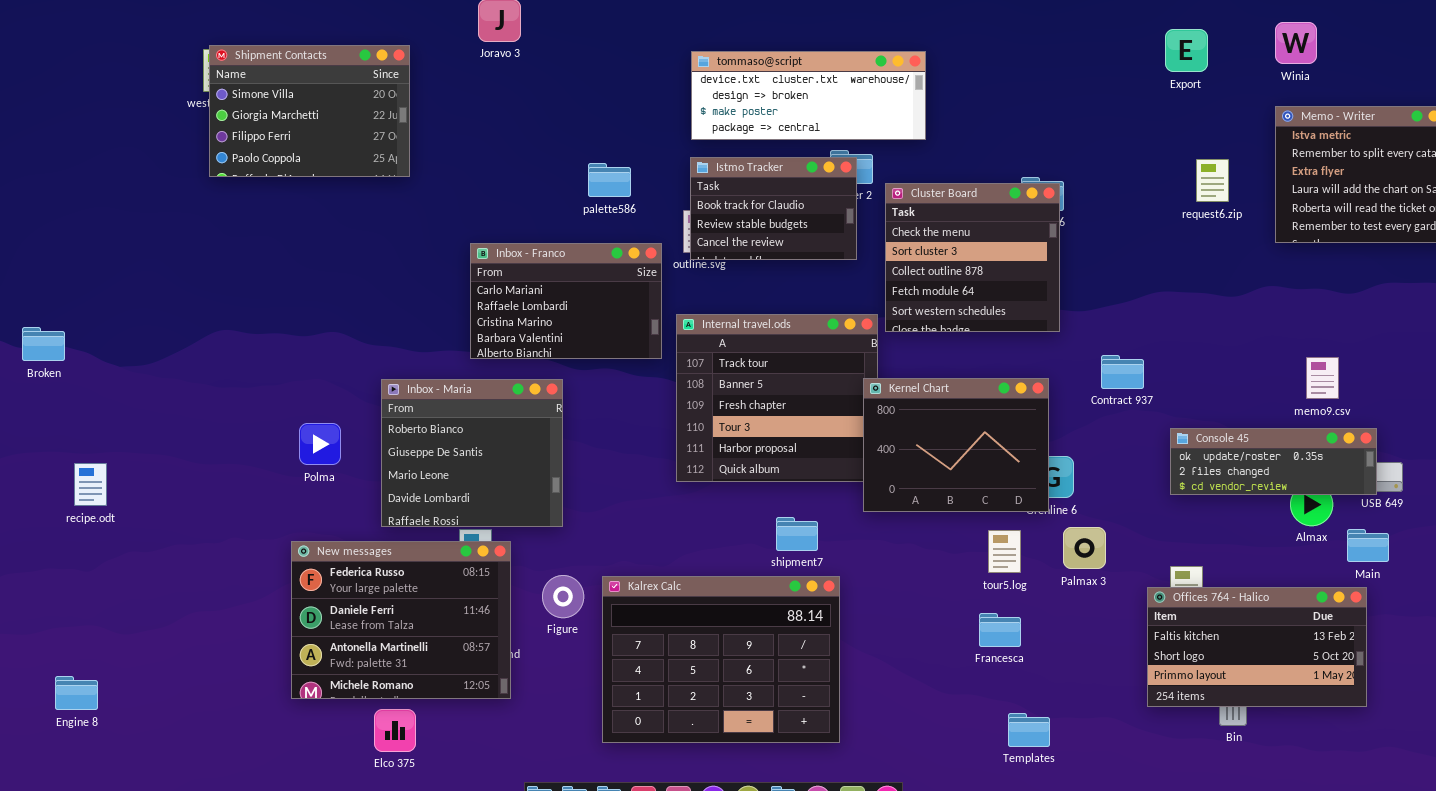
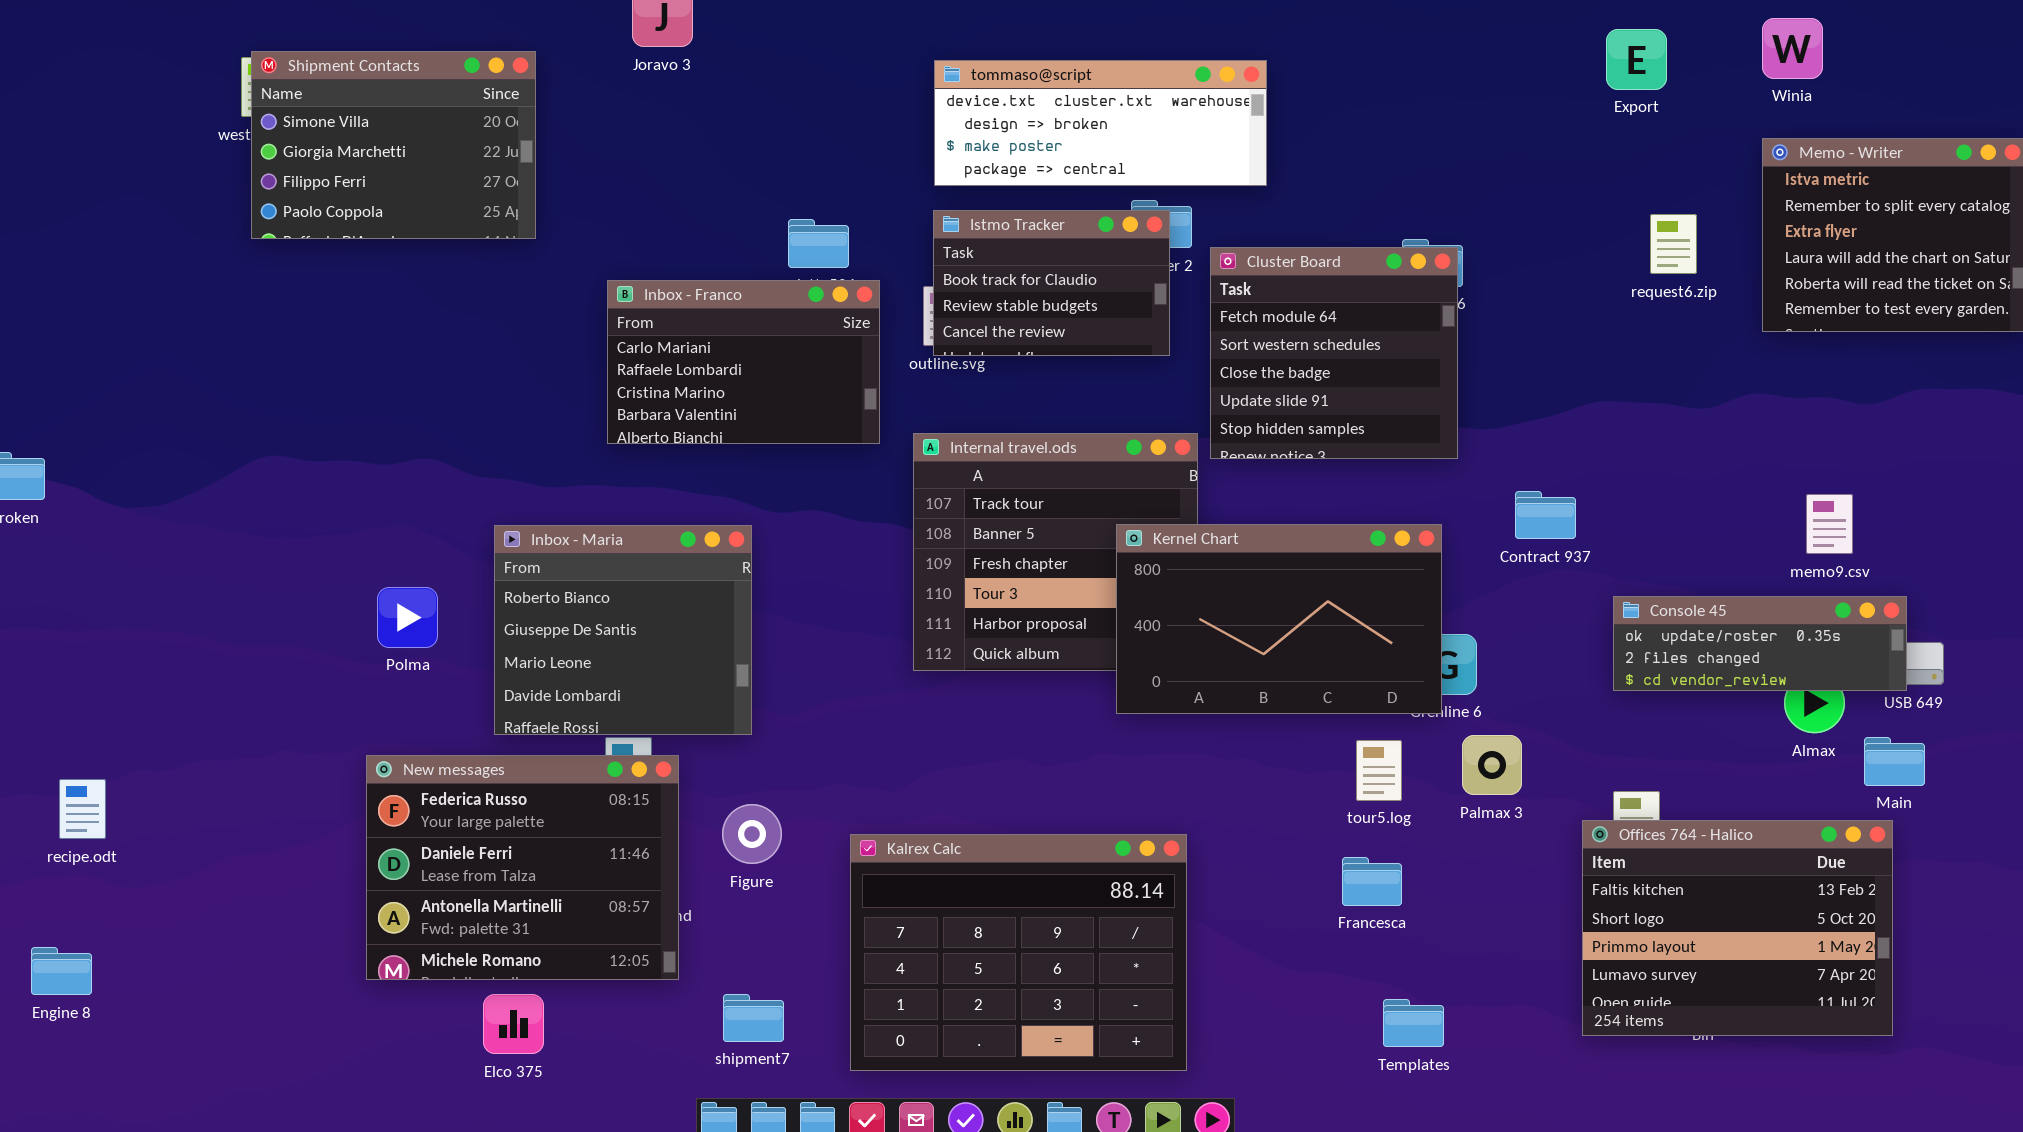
Cluster Board: [885,183,1060,332] -> [1210,247,1458,459], scrolled down 3 rows
Inbox - Franco: [470,243,662,359] -> [607,280,880,444], moved
Kernel Chart: [863,378,1049,512] -> [1116,524,1442,714], resized
recipe.odt: [74,463,107,506] -> [59,779,106,839], moved
shipment7: [776,517,818,551] -> [723,994,784,1042], moved
Kalrex Calc: [602,576,840,743] -> [850,834,1187,1071], moved
Offices 764 - Halico: [1147,587,1367,707] -> [1582,820,1893,1036], resized

